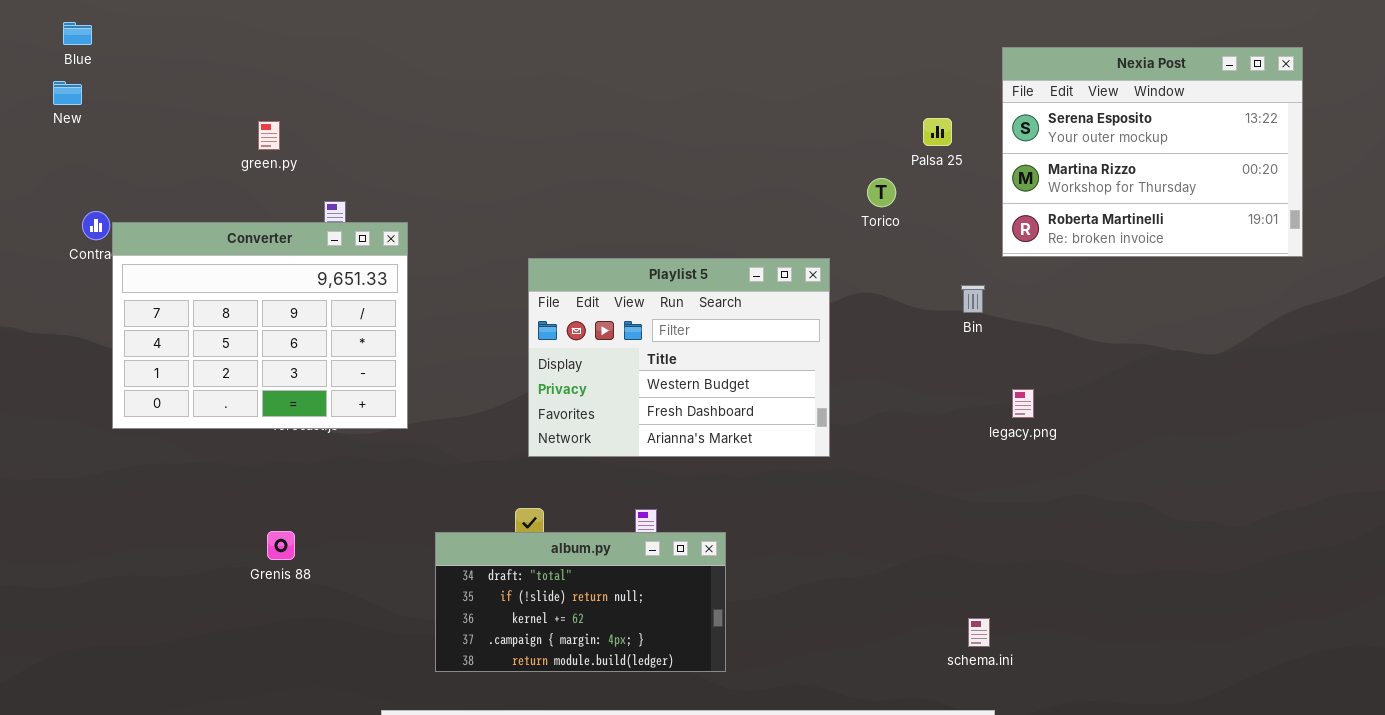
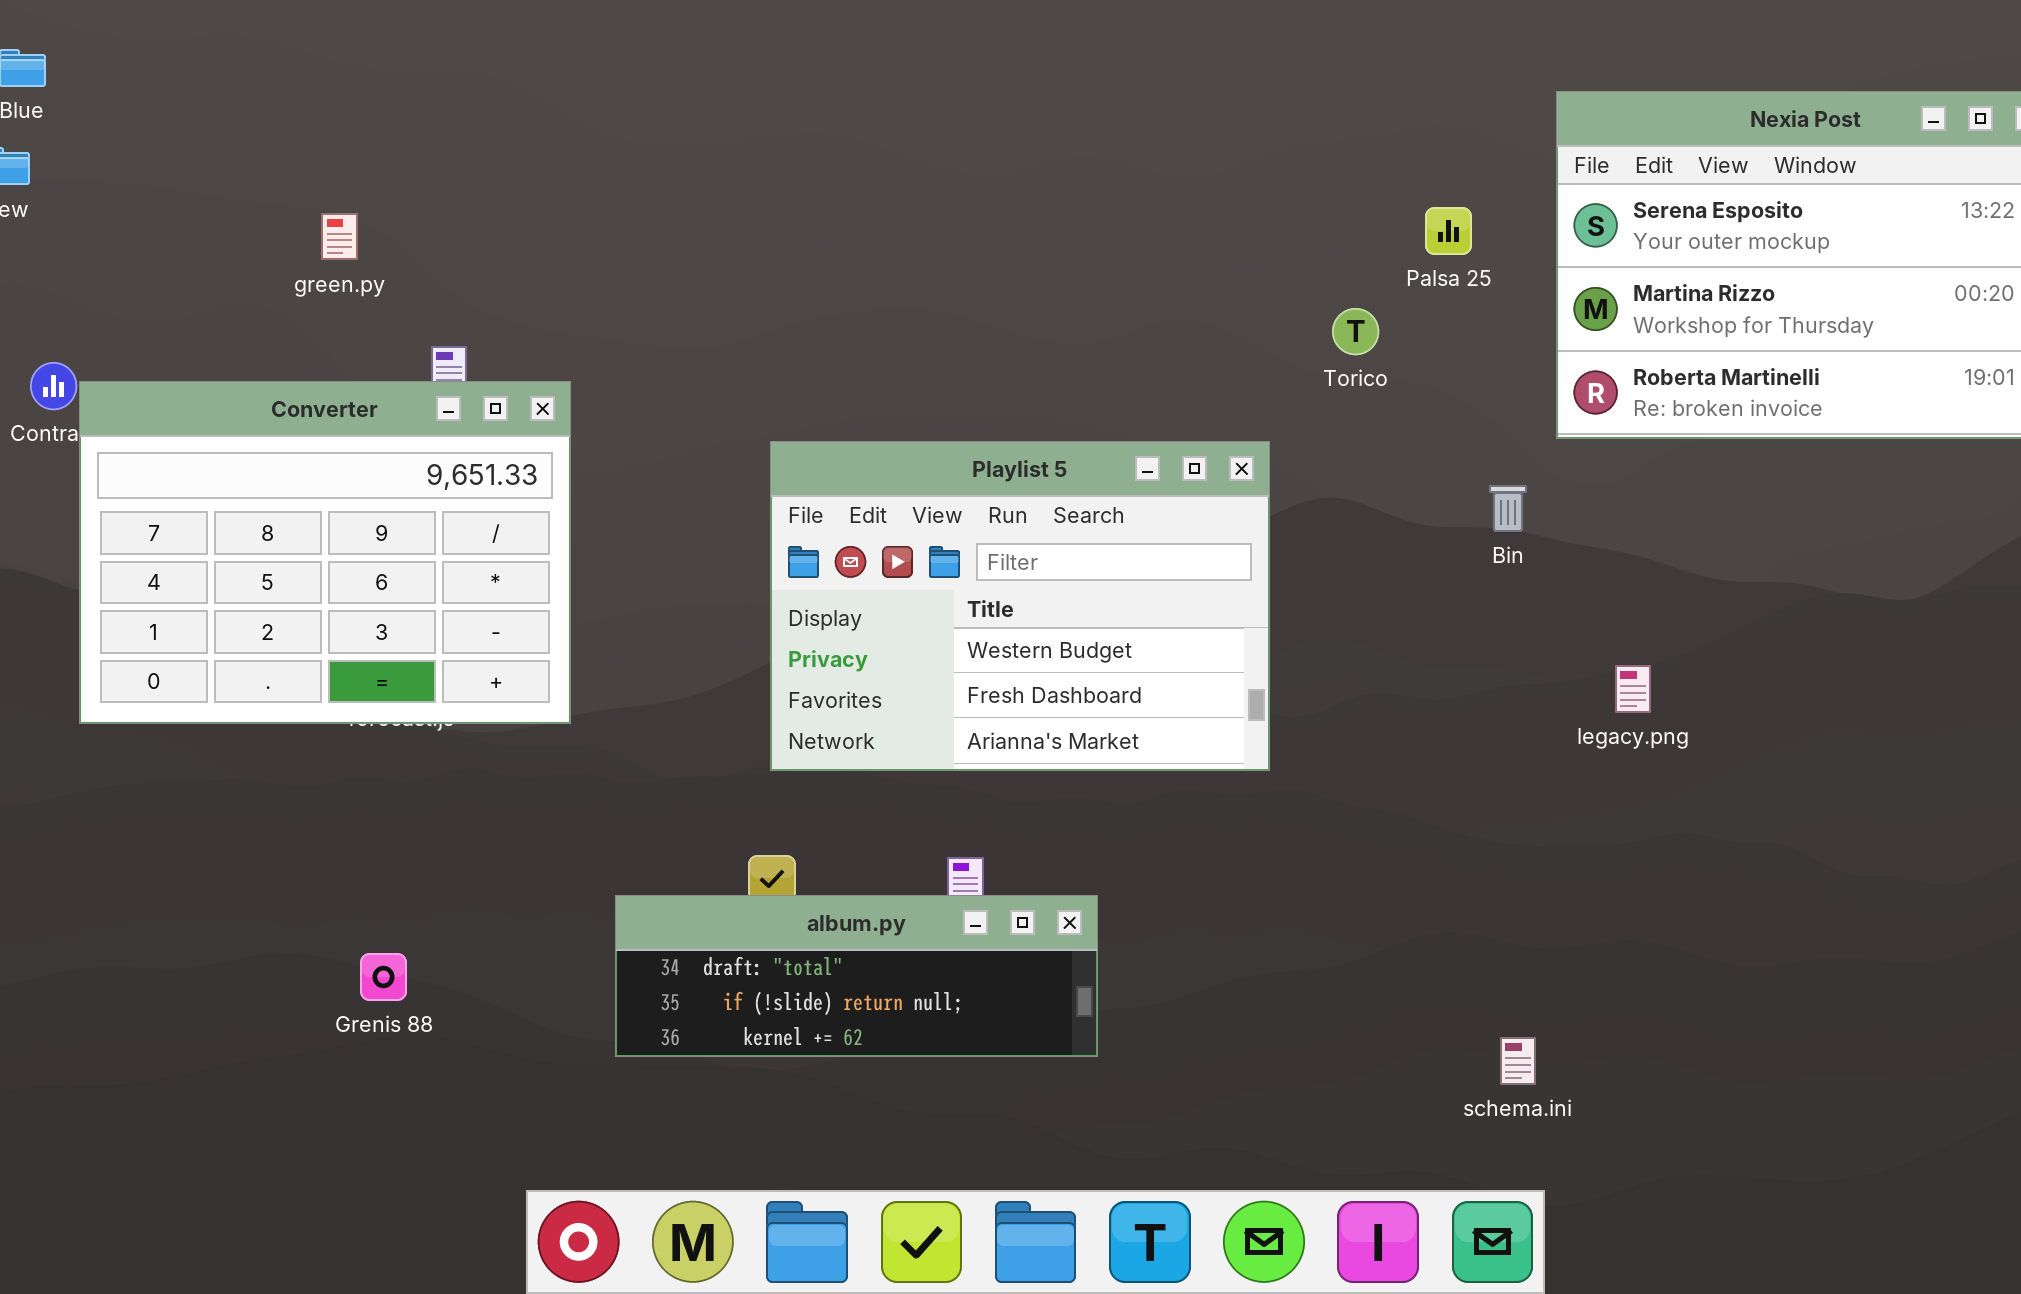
legacy.png: [1012,389,1034,418] -> [1615,665,1651,713], moved
Grenis 88: [267,531,295,560] -> [360,953,407,1001], moved
album.py: [435,532,726,672] -> [615,895,1098,1057], resized

